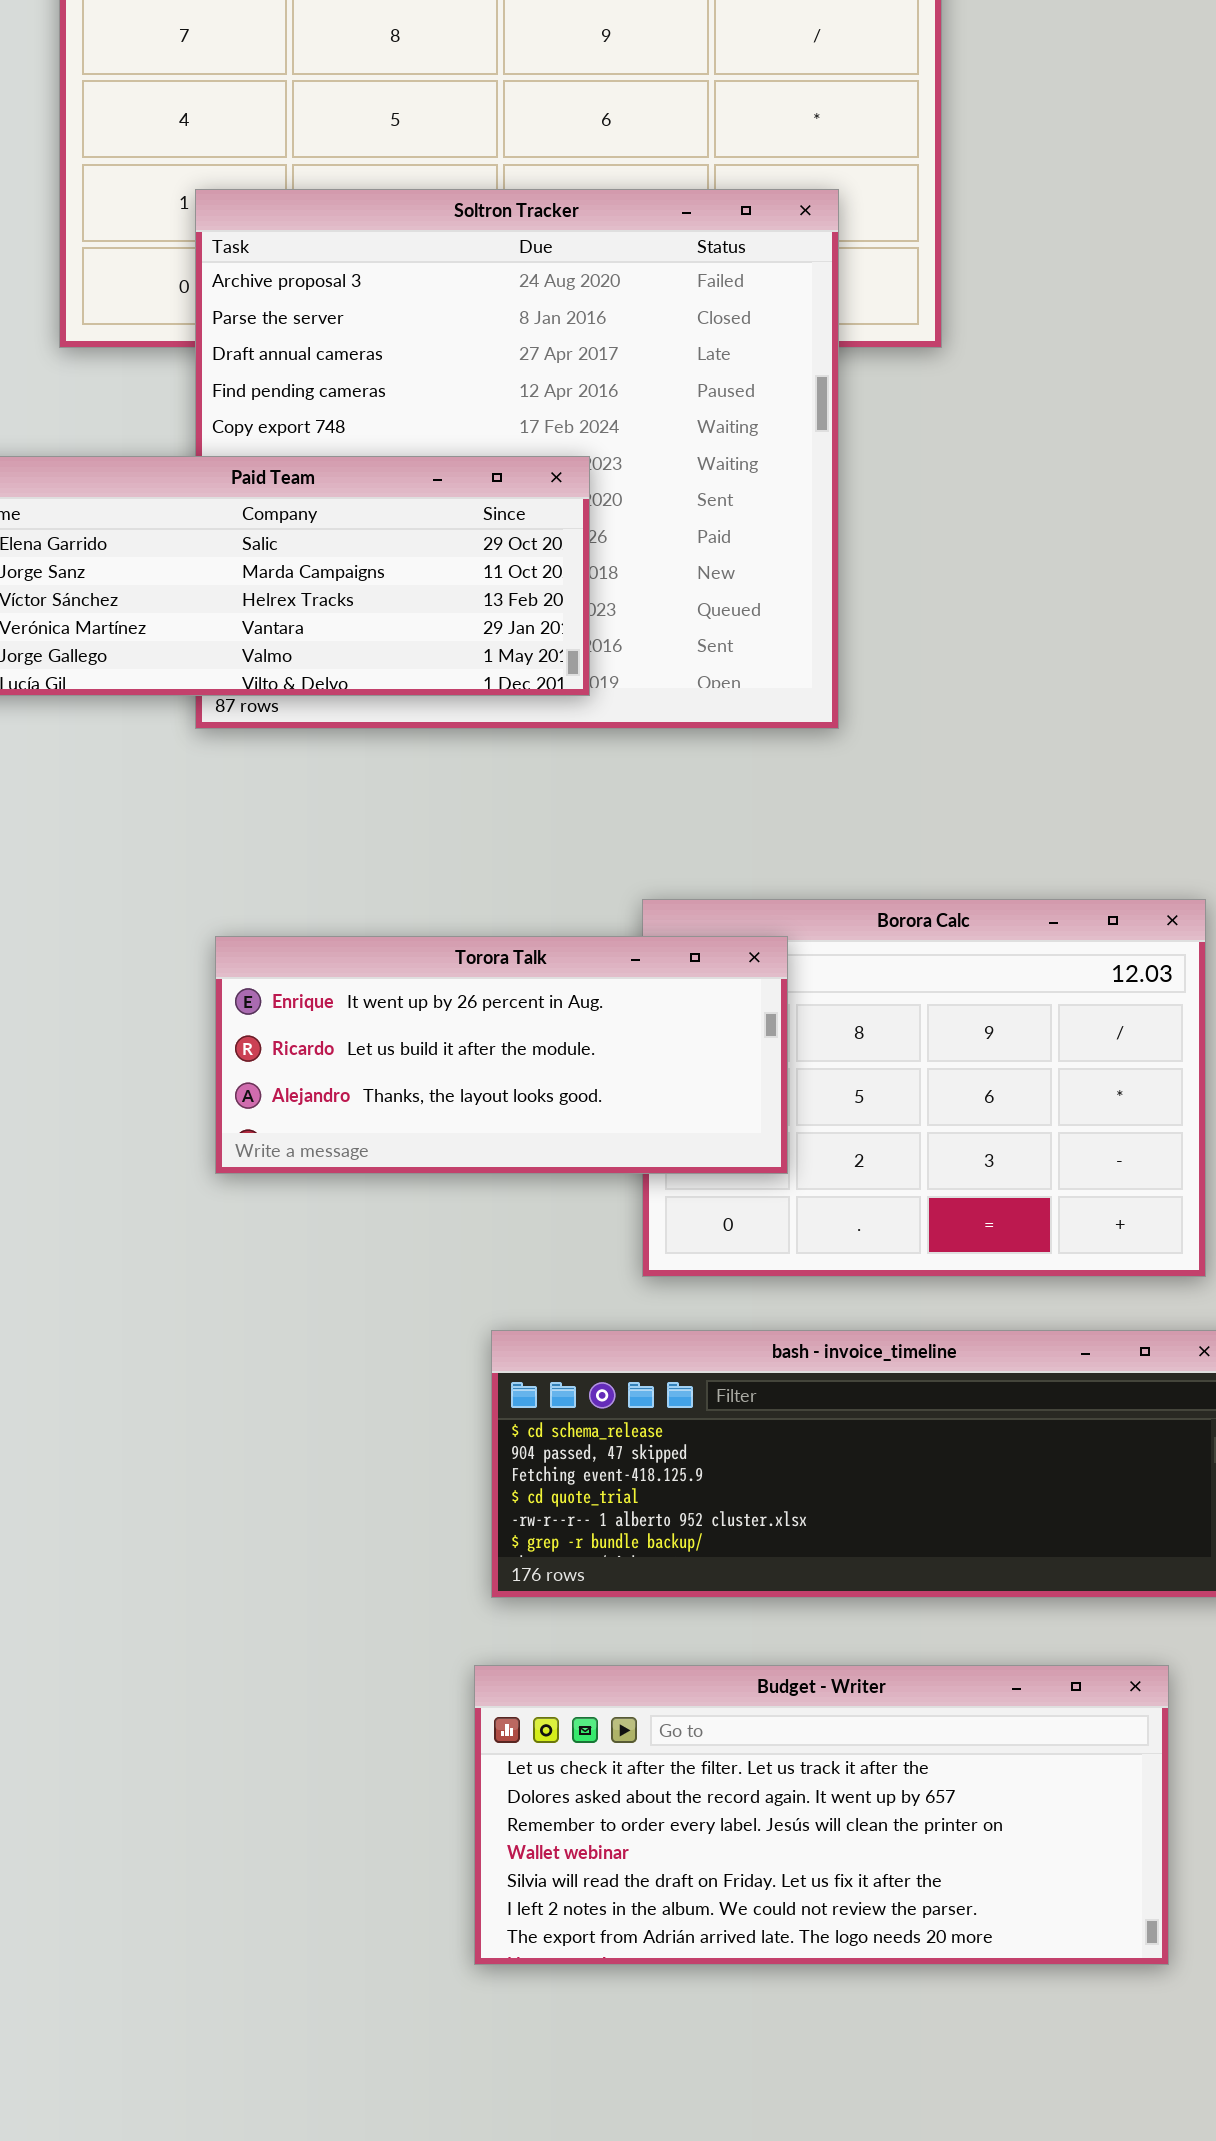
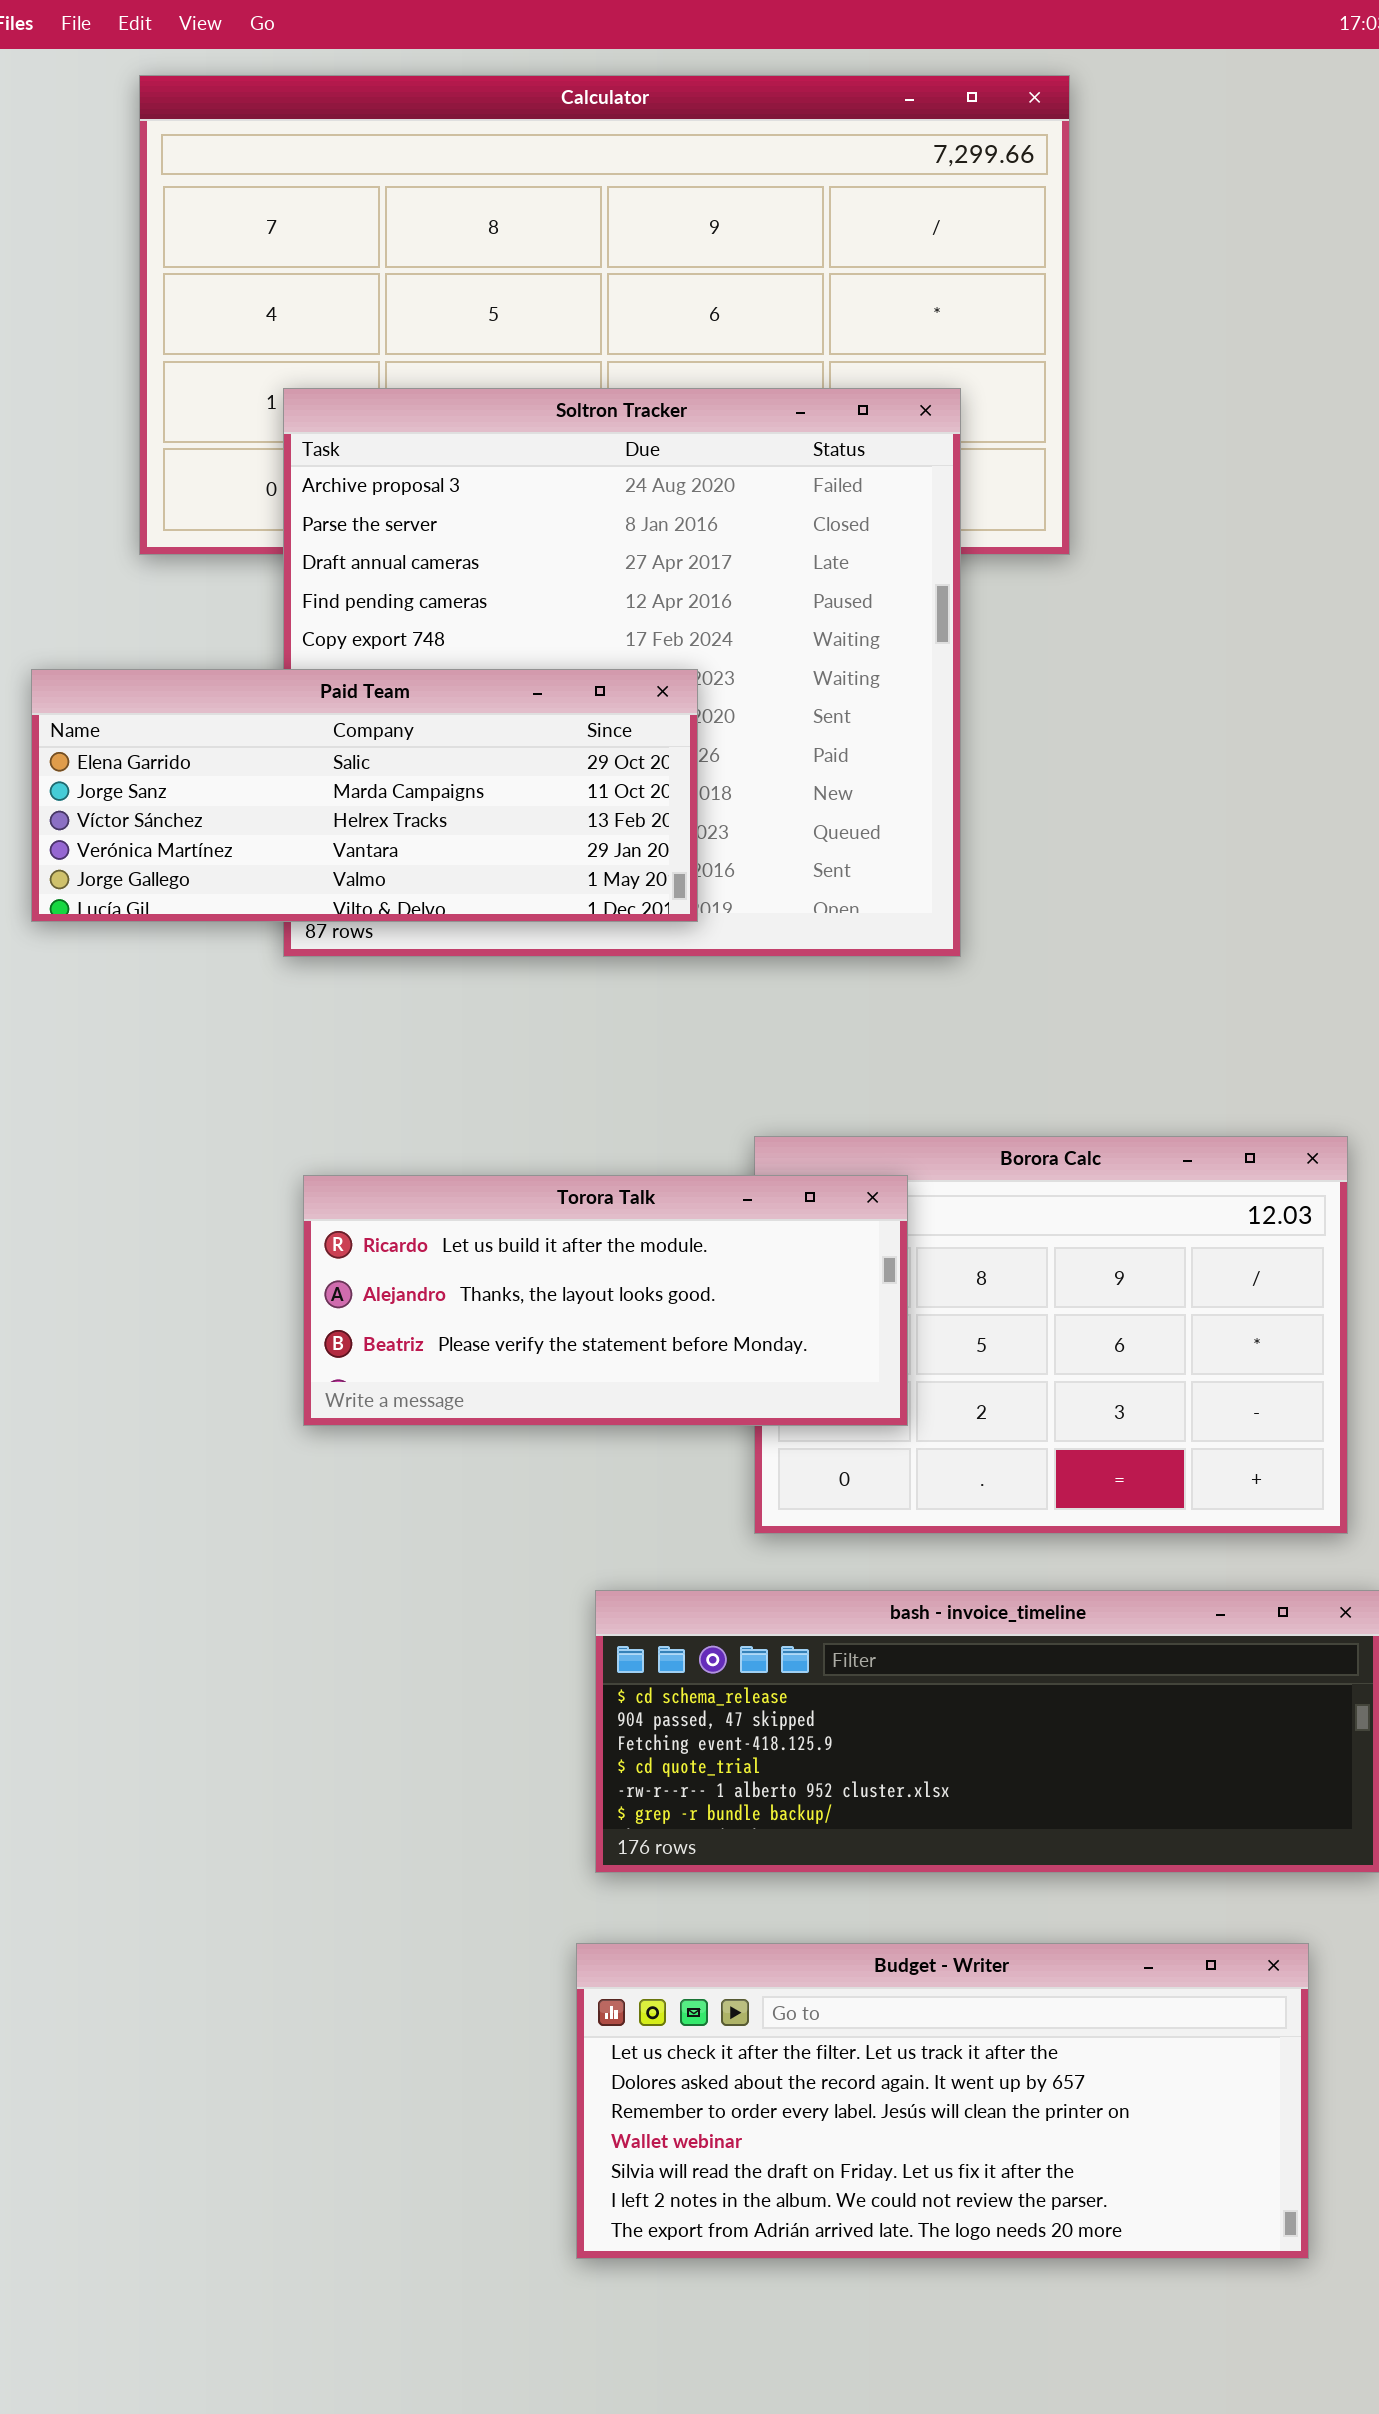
Torora Talk: [215,936,788,1174] -> [303,1175,908,1426], scrolled down 1 row

